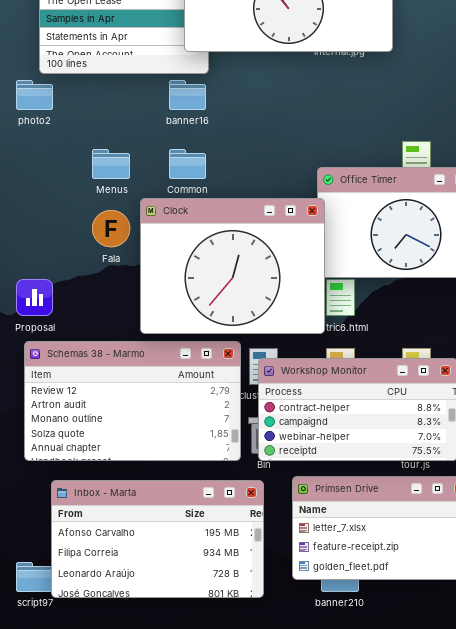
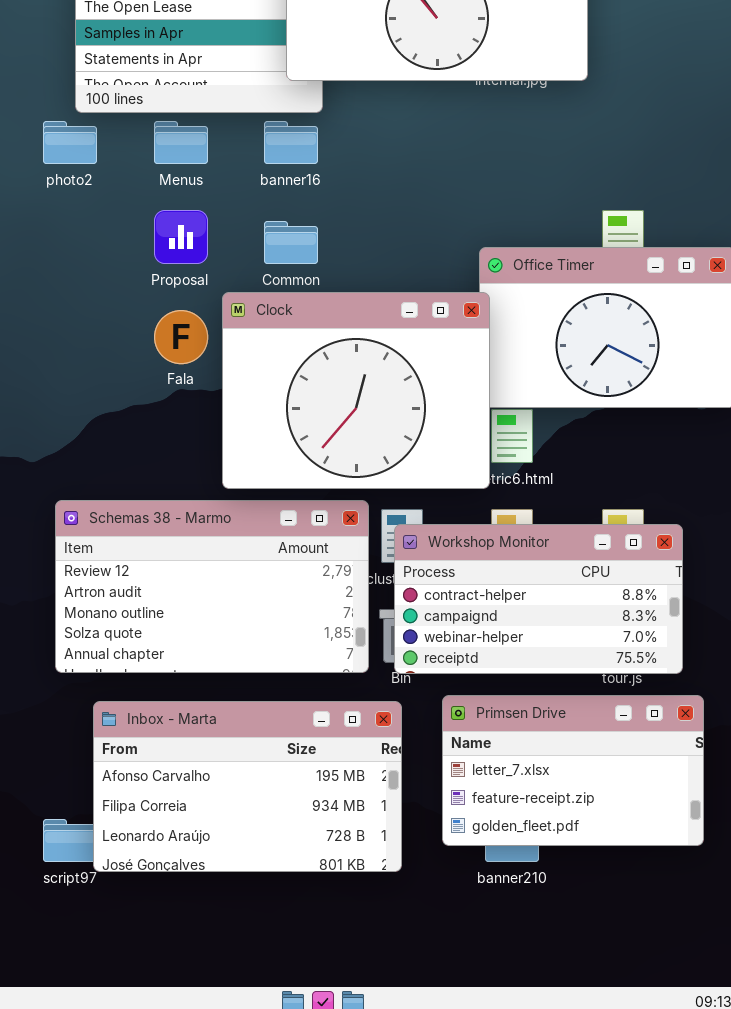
Menus: [92,149,130,179] -> [154,121,208,164], moved
Proposal: [16,279,53,316] -> [154,210,208,264], moved

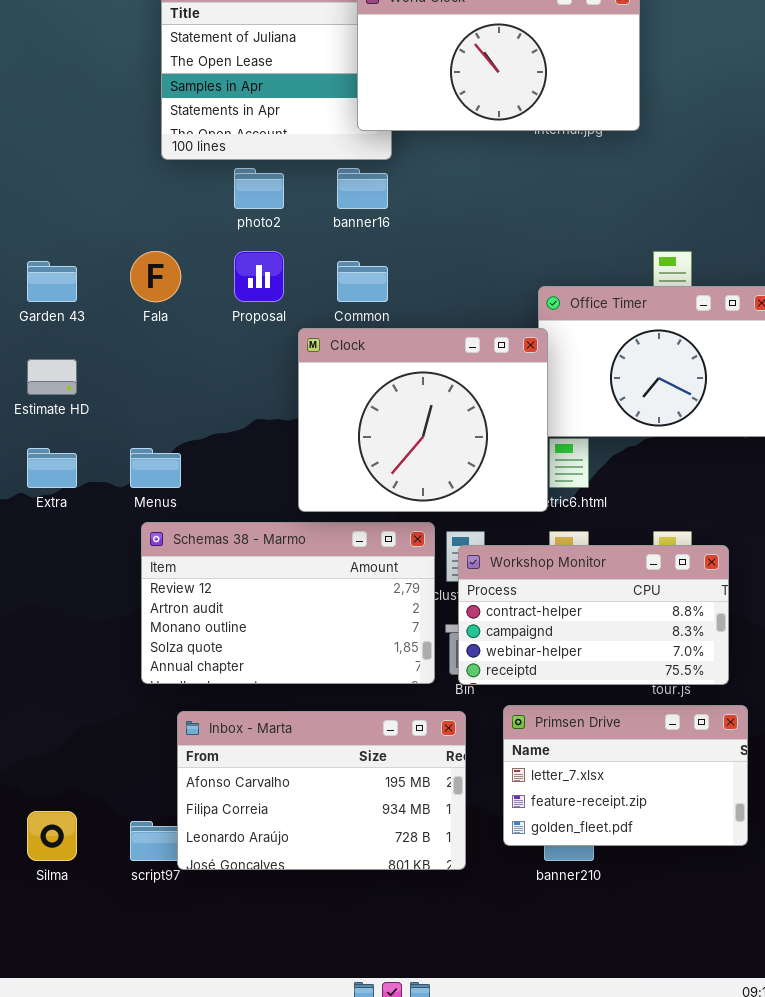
photo2: [43,121,97,164] -> [234,168,284,209], moved
Menus: [154,121,208,164] -> [130,448,181,488], moved
Fala: [154,310,208,364] -> [130,251,181,302], moved

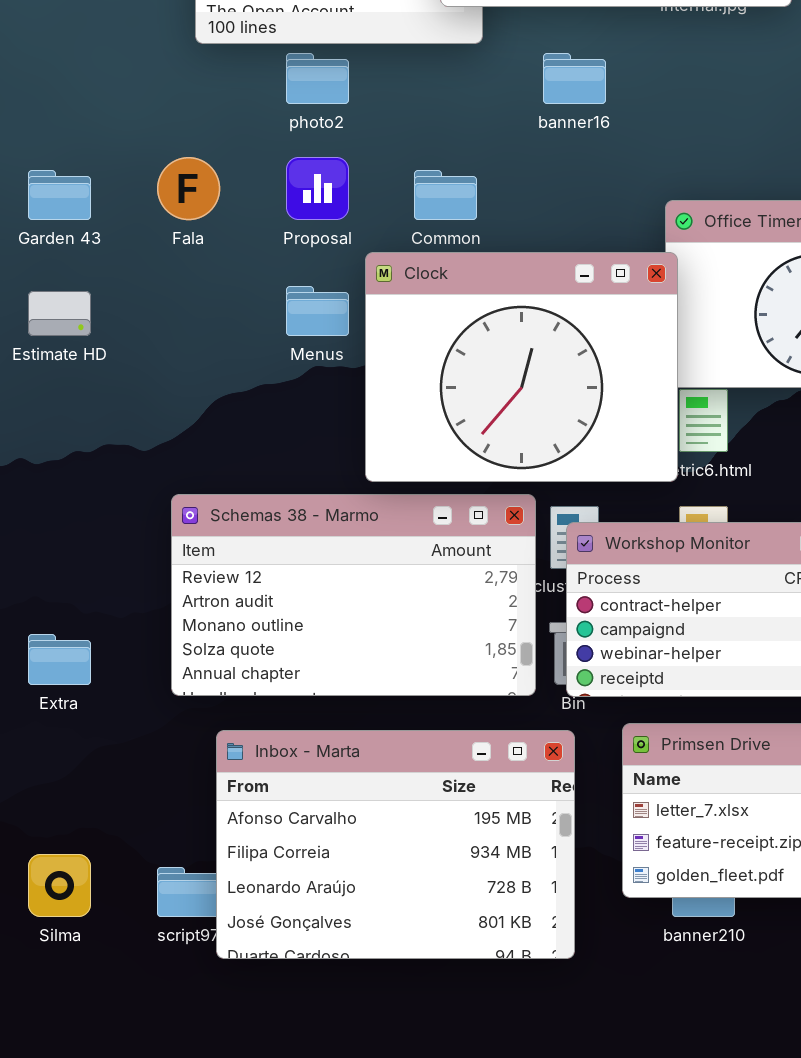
banner16: [337,168,388,209] -> [543,53,606,104], moved
Extra: [27,448,77,488] -> [28,634,91,685], moved
Menus: [130,448,181,488] -> [286,286,349,336], moved
Inbox - Marta: [177,711,466,870] -> [216,730,575,959], resized

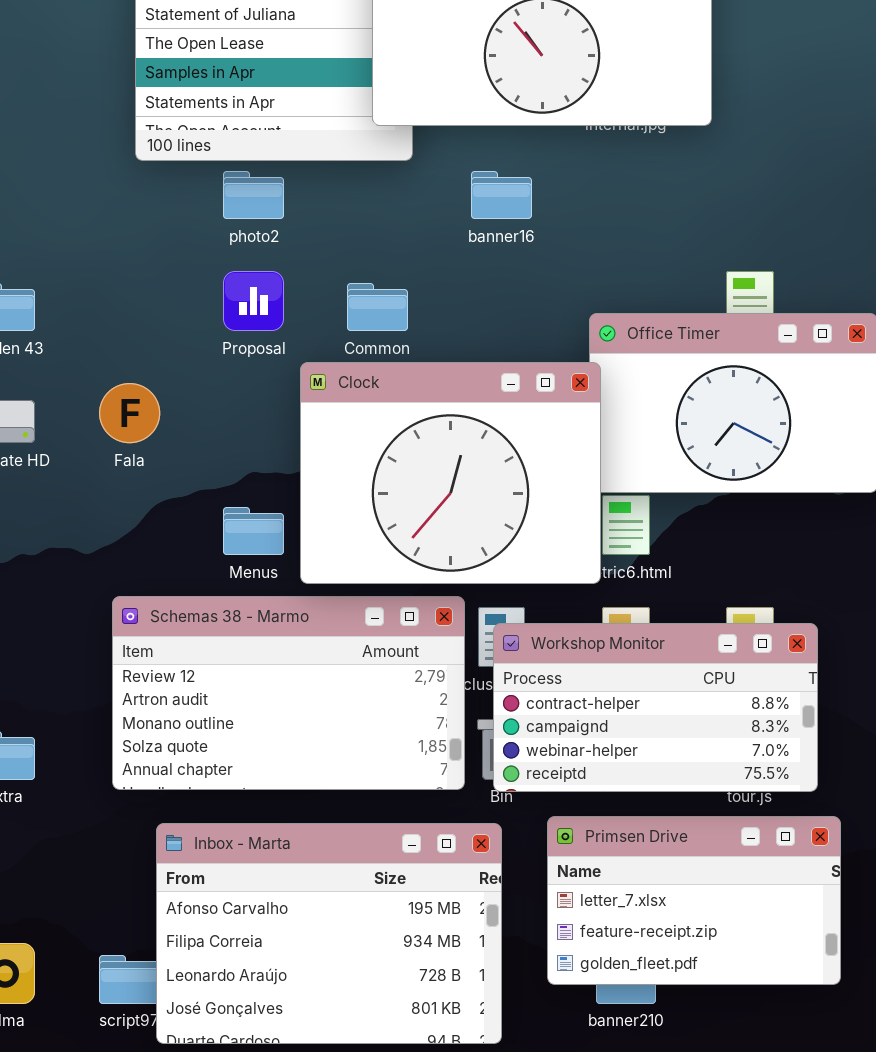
Fala: [157,157,220,220] -> [99,383,160,443], moved
Menus: [286,286,349,336] -> [223,507,284,555], moved

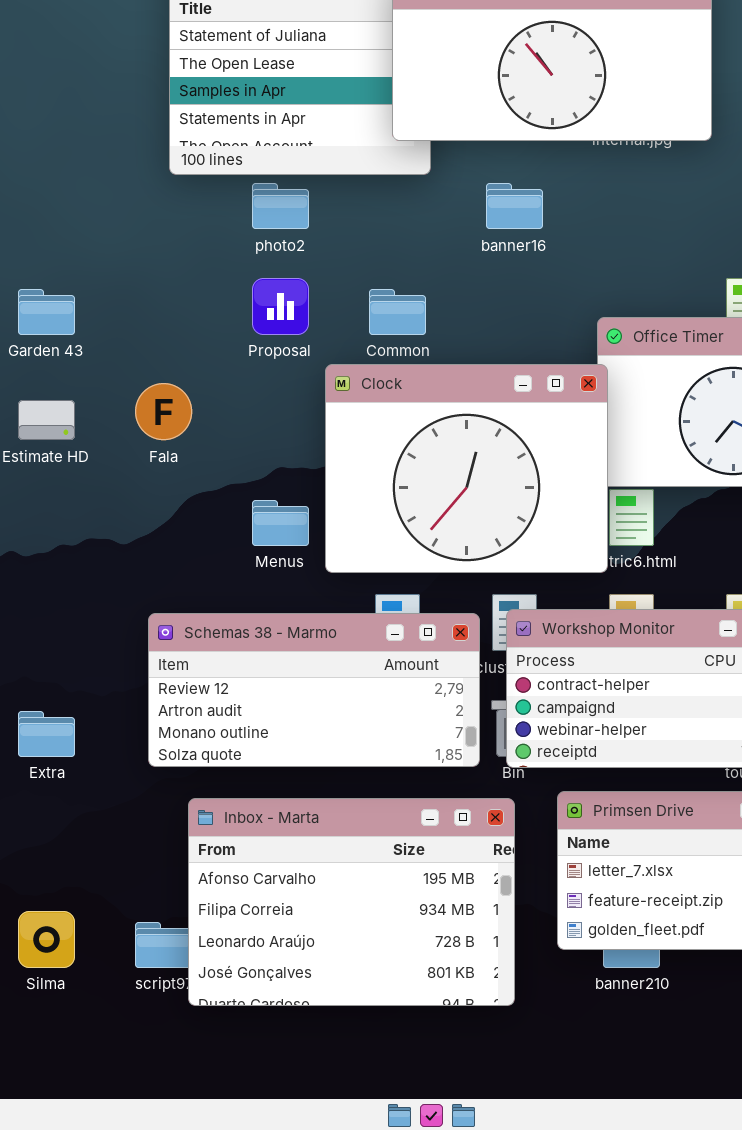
Schemas 38 - Marmo: [112,596,465,790] -> [148,613,480,767], resized

